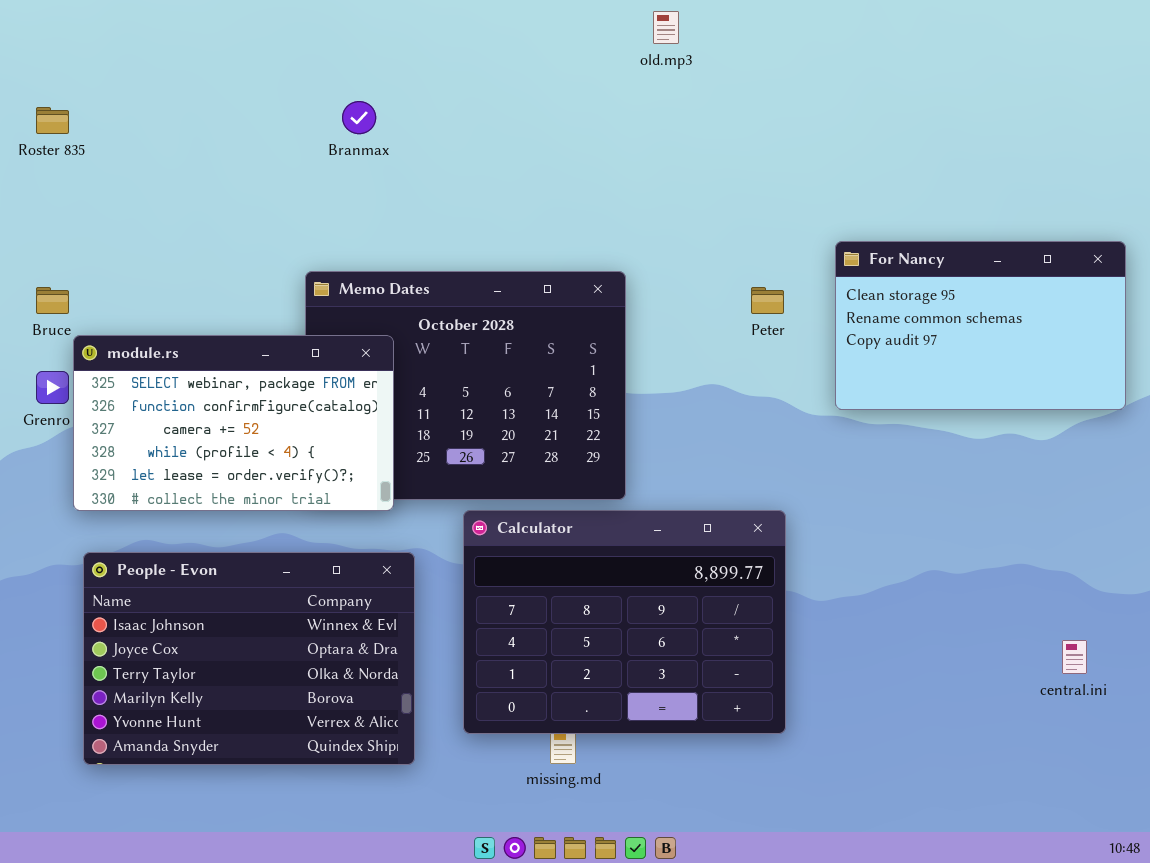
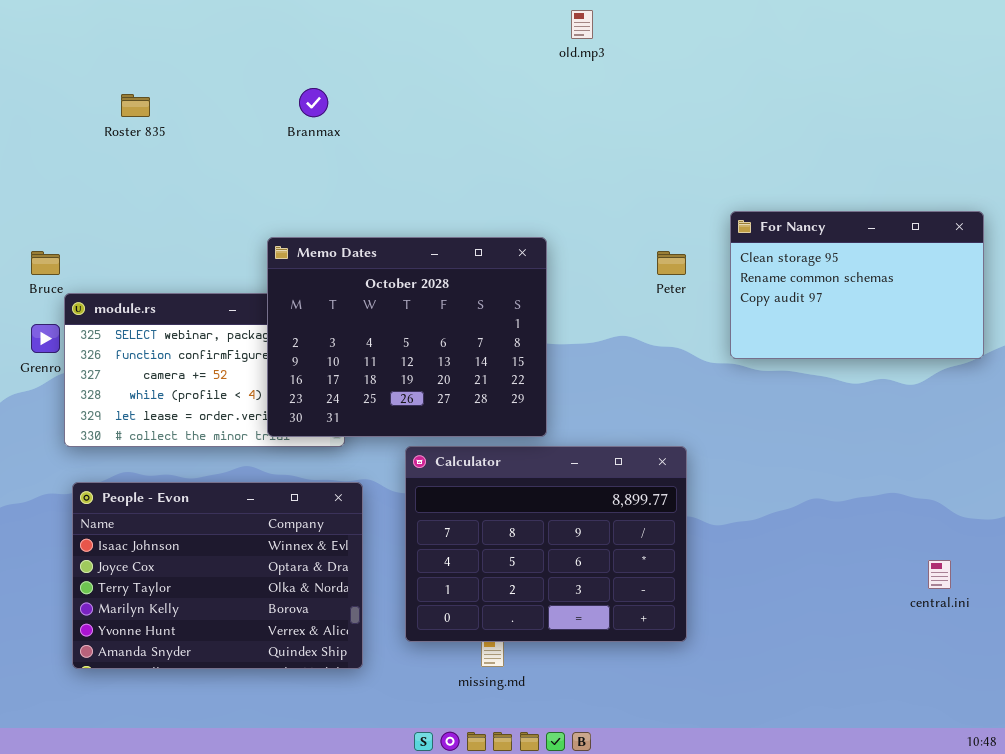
Roster 835: [36,107,69,134] -> [121,94,150,117], moved
Memo Dates: [305,271,626,500] -> [267,237,547,437], raised

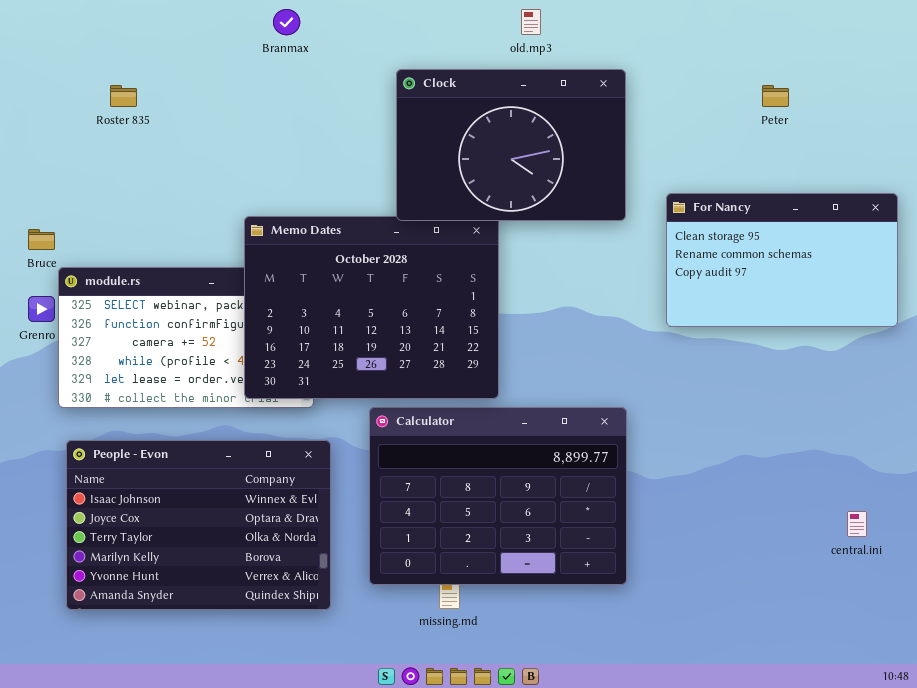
Clock: none -> [396,69,626,221], opened
Branmax: [299,88,328,117] -> [273,9,300,35], moved
Peter: [657,251,686,275] -> [762,85,789,107], moved

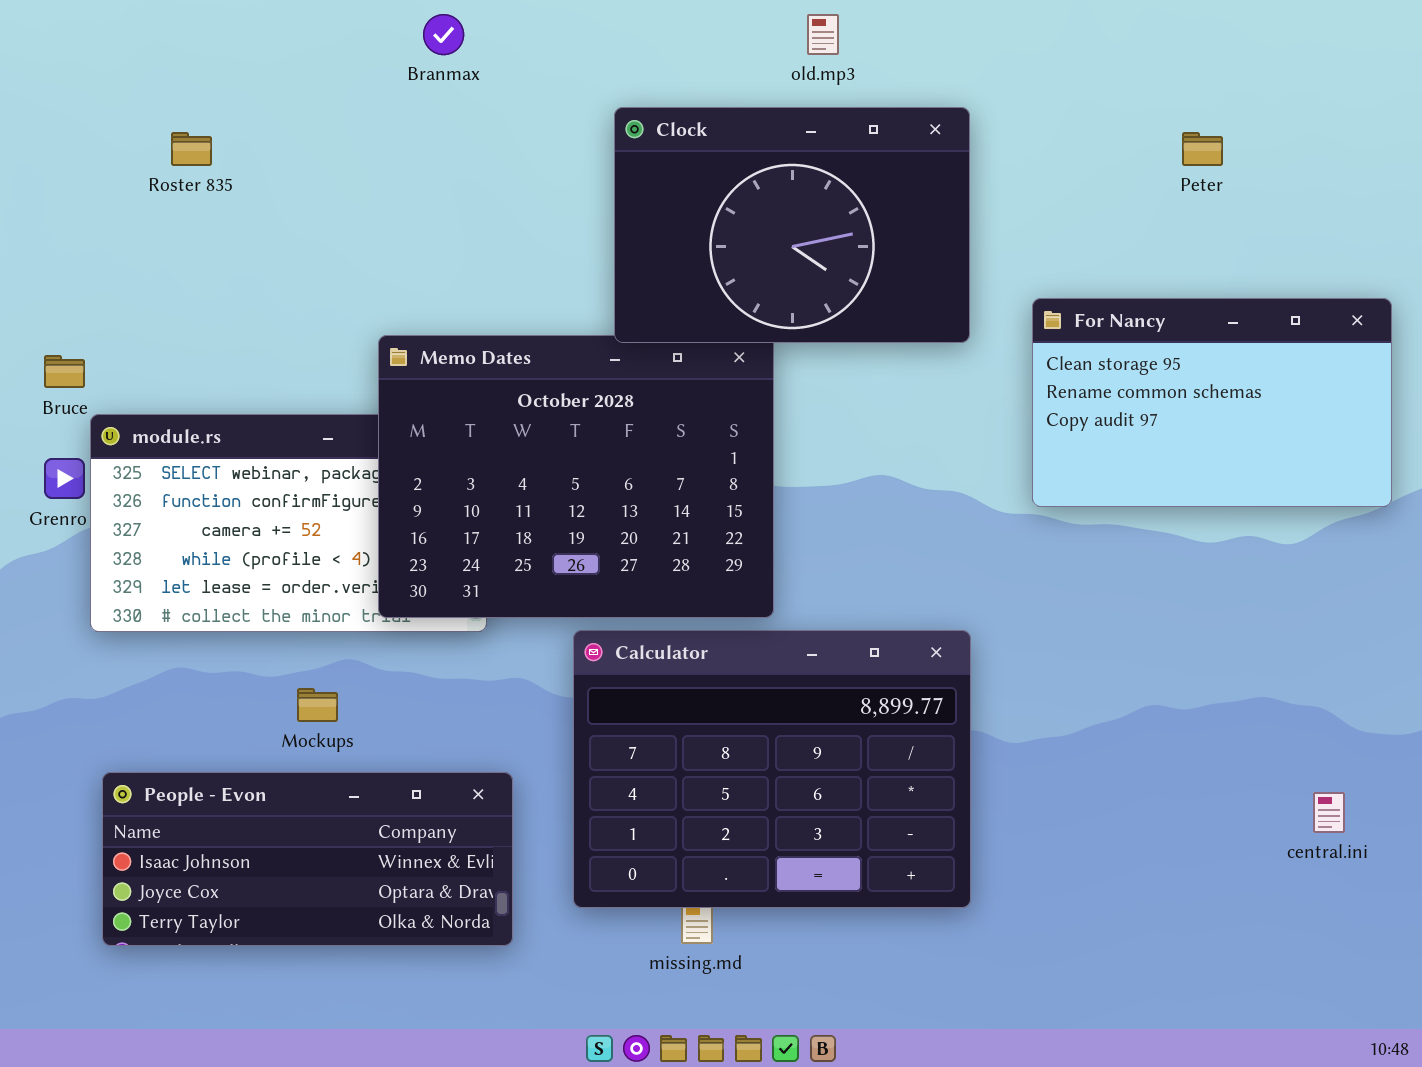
People - Evon: [66,440,331,610] -> [102,772,513,946], resized

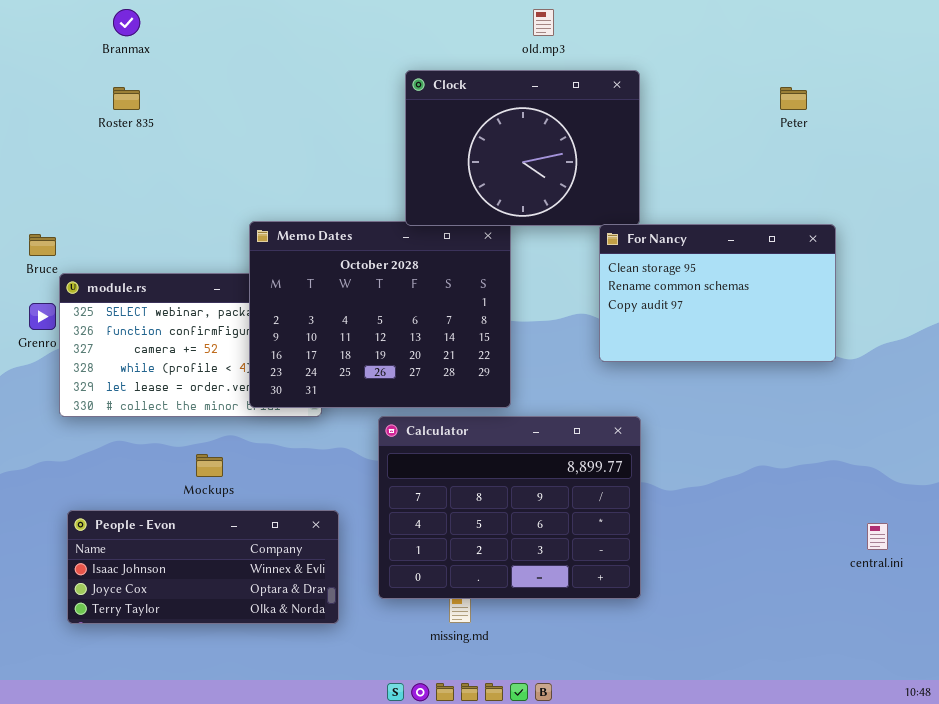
Branmax: [423,14,464,55] -> [113,9,140,36], moved
For Nancy: [1032,298,1392,507] -> [599,224,836,362], moved

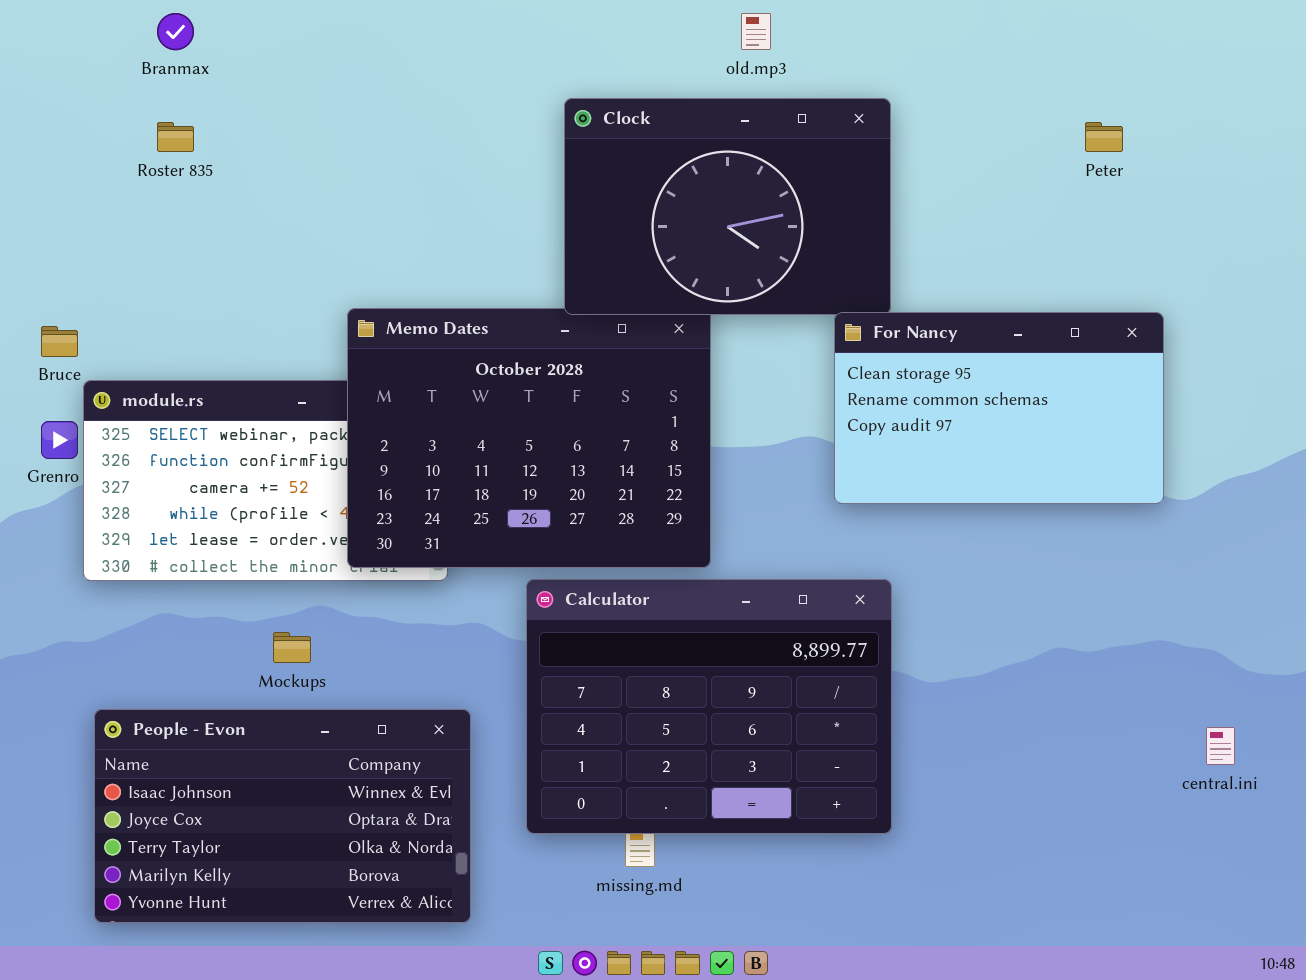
People - Evon: [67,510,339,624] -> [94,709,471,923], resized

